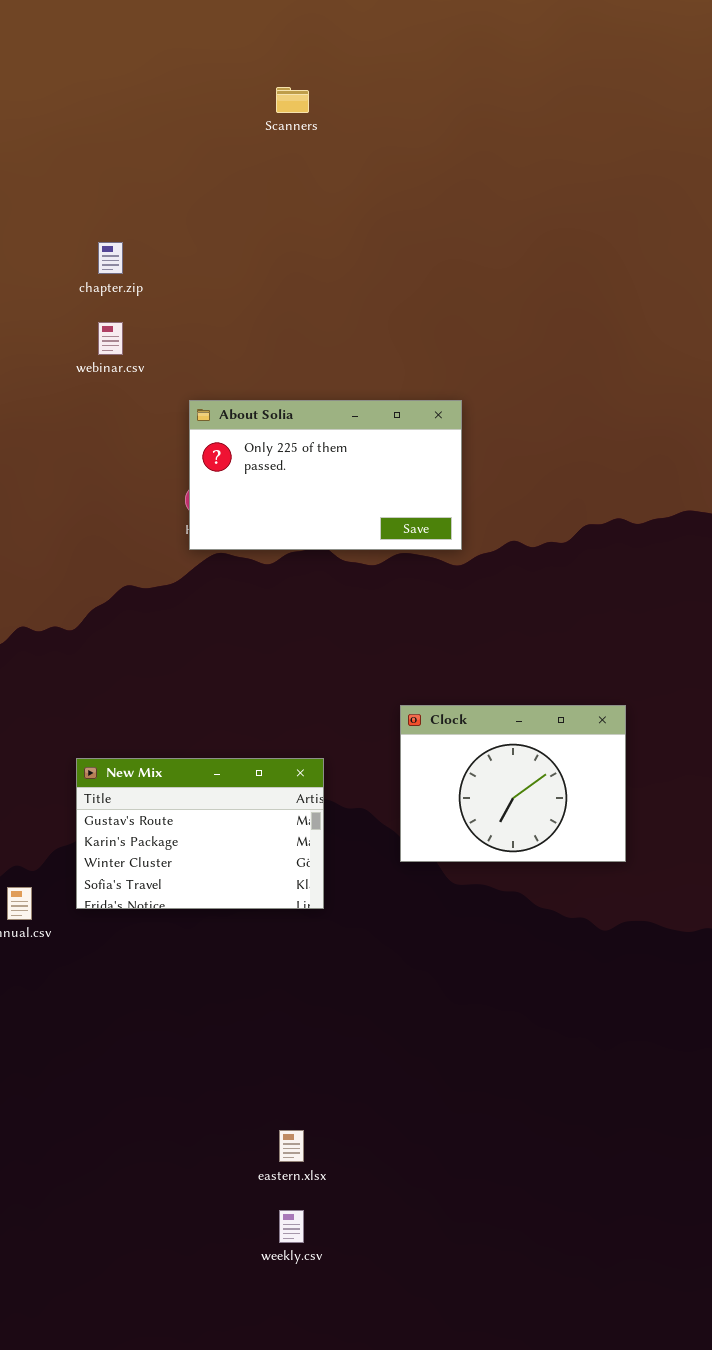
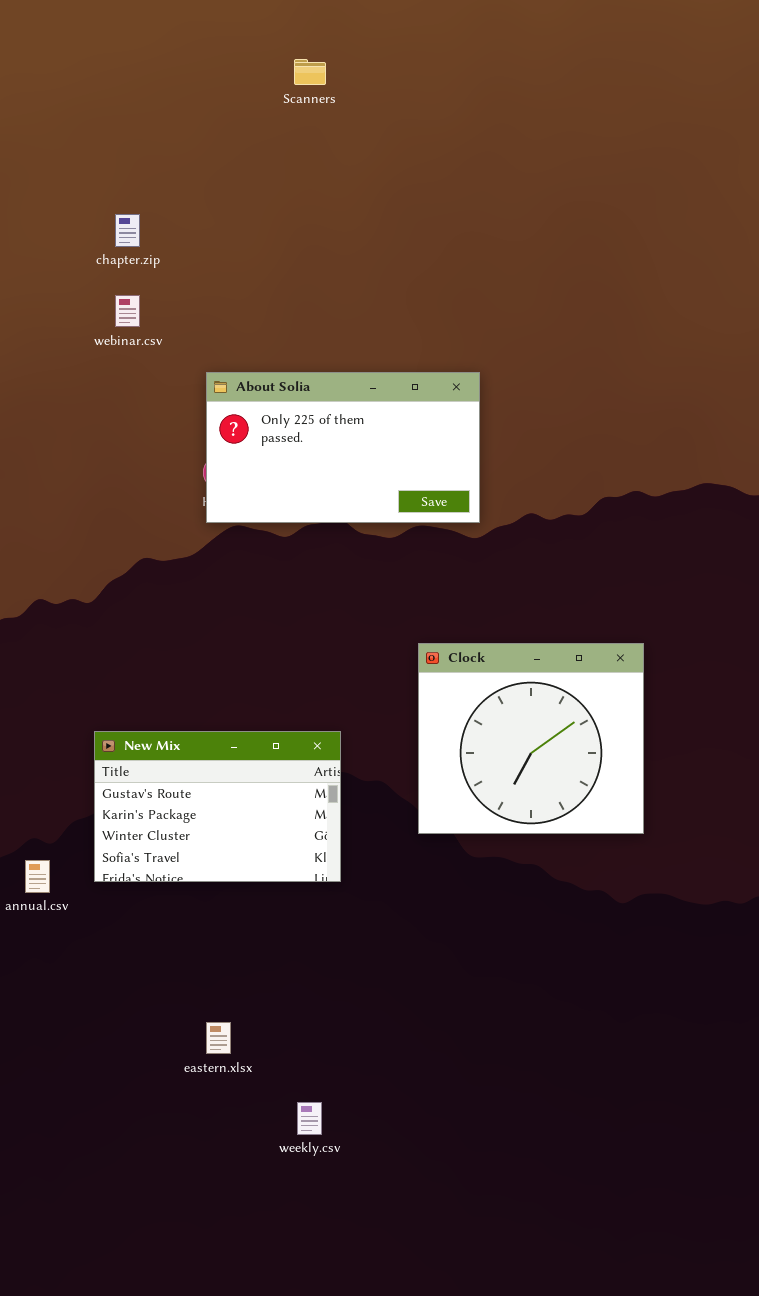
Clock: [400,705,626,862] -> [418,643,644,834], resized
eastern.xlsx: [279,1130,304,1162] -> [206,1022,231,1054], moved
weekly.csv: [279,1210,304,1243] -> [297,1102,322,1135], moved

